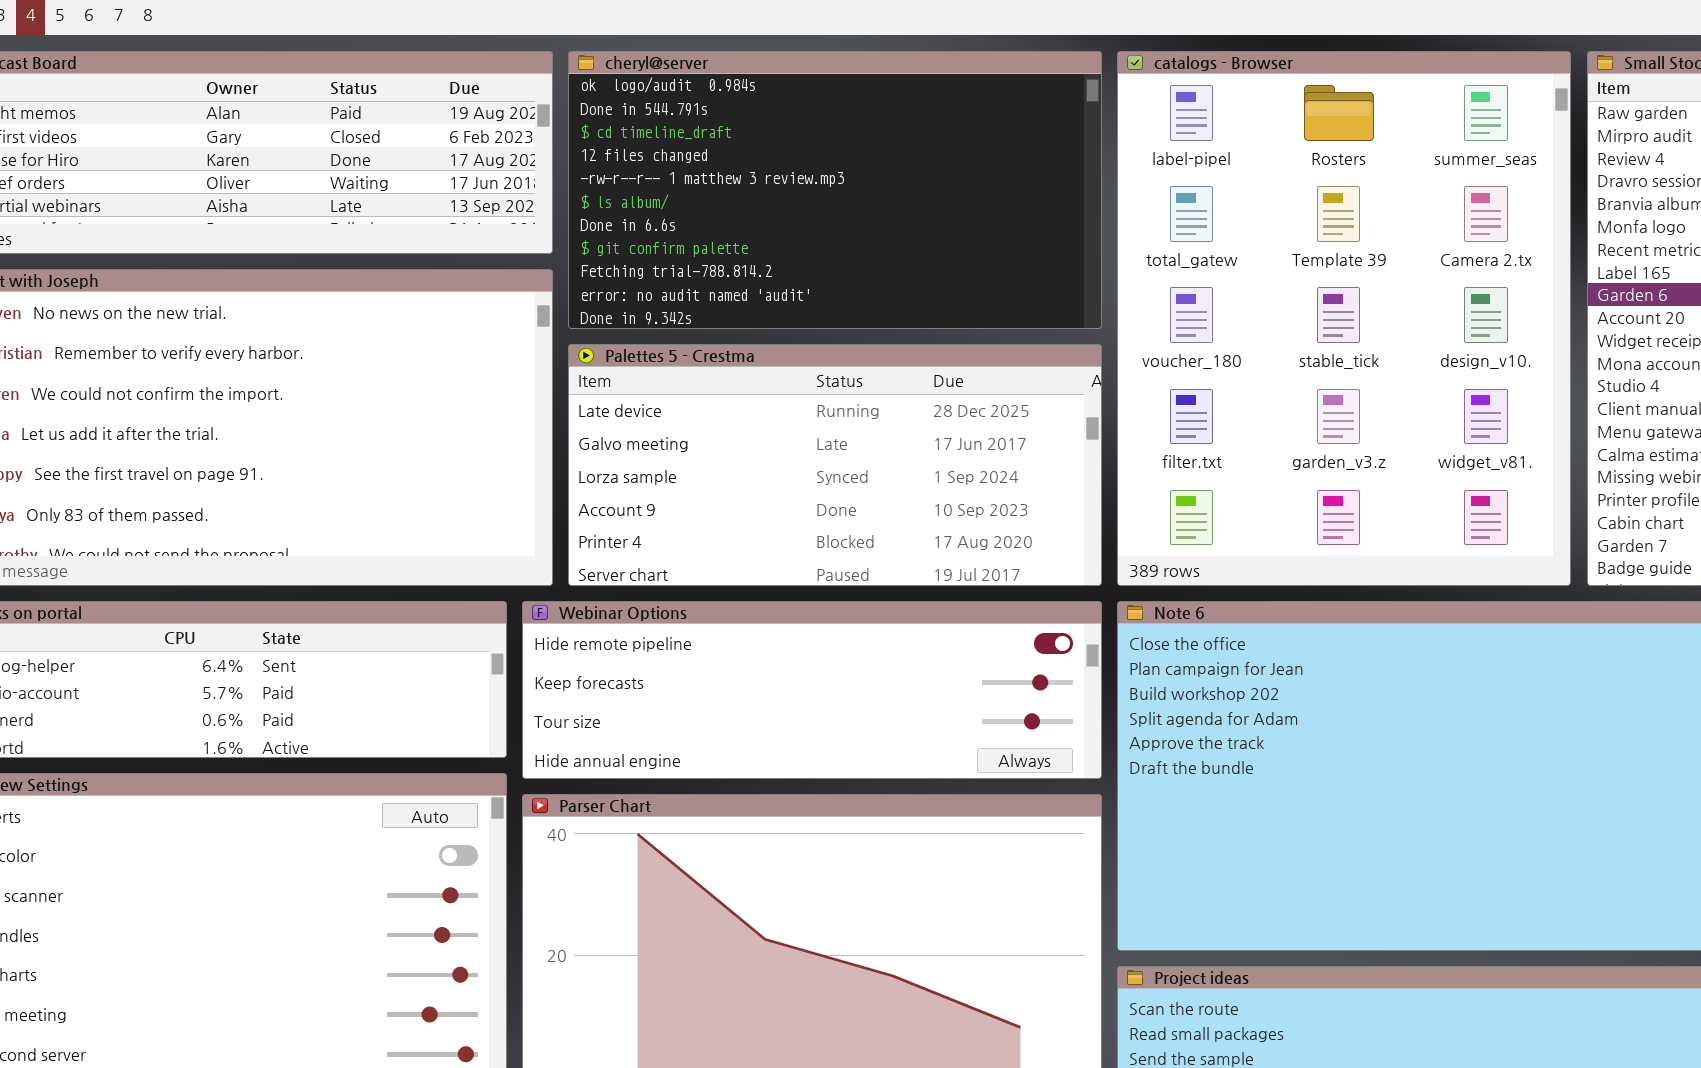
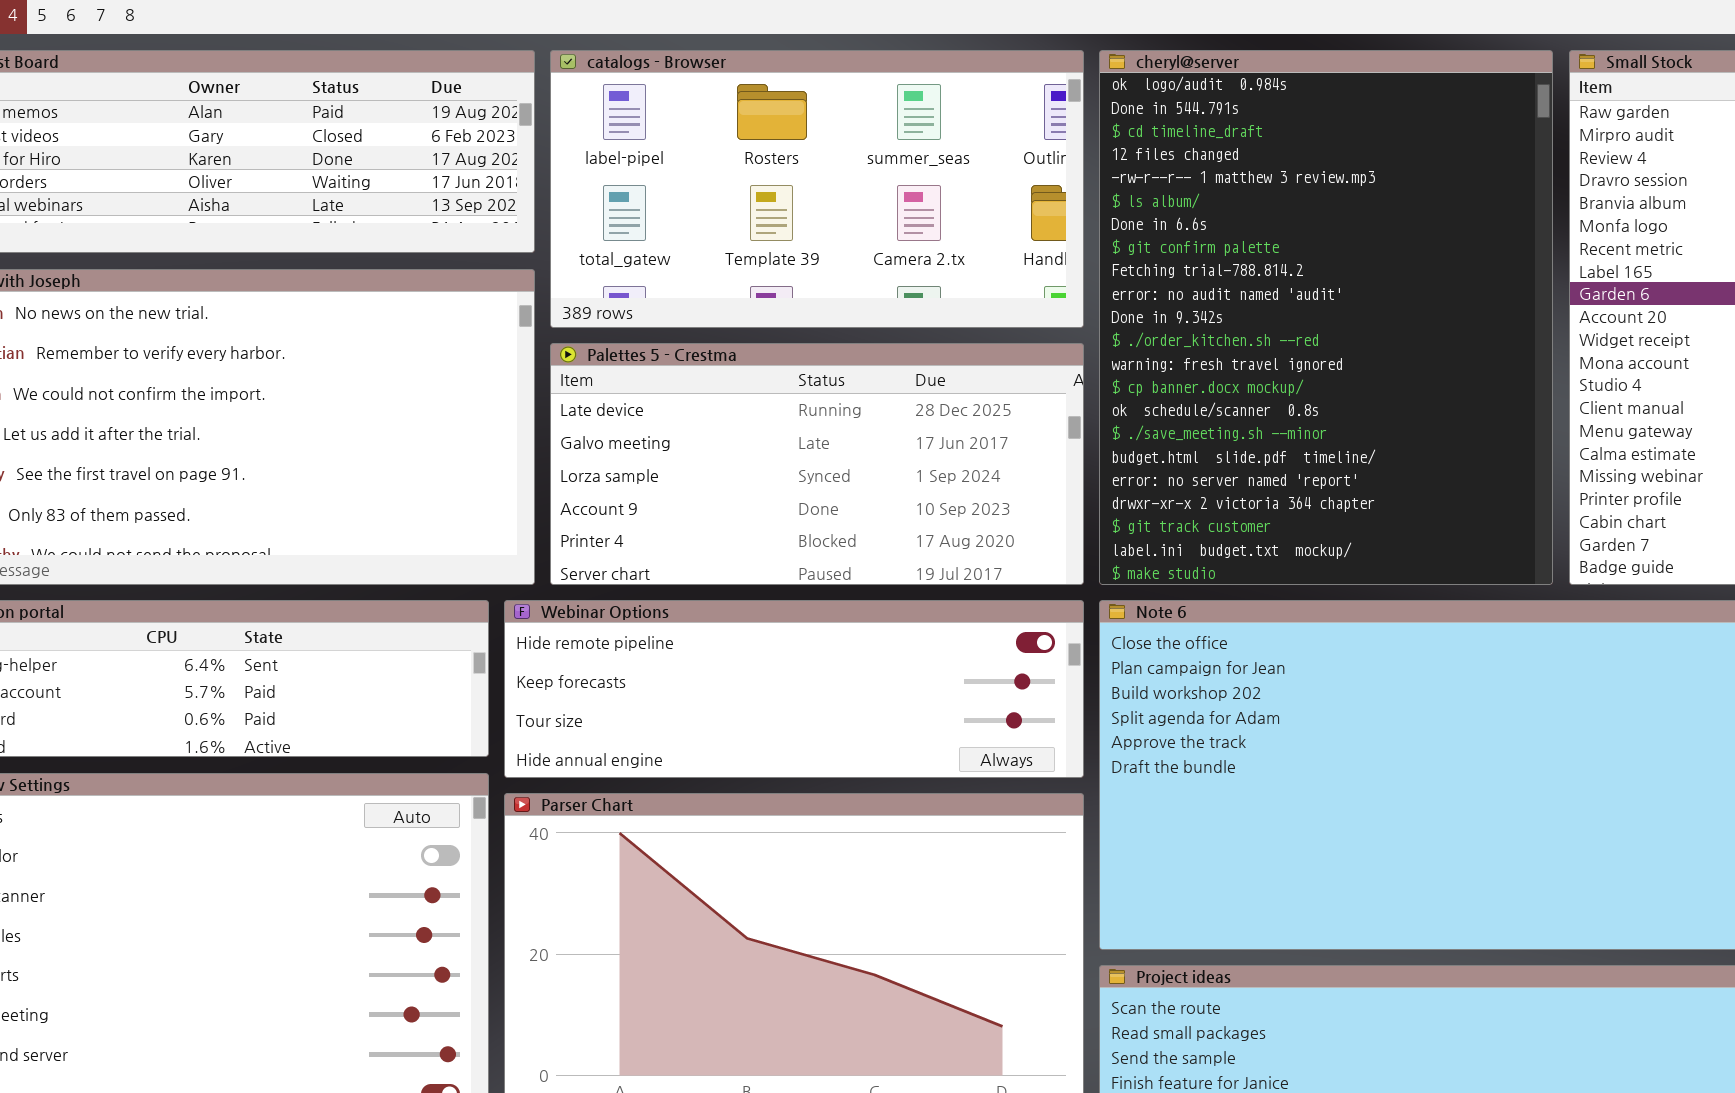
cheryl@server: [568,51,1102,329] -> [1099,50,1553,585], moved, resized
catalogs - Browser: [1117,51,1571,586] -> [550,50,1084,328], moved, resized

